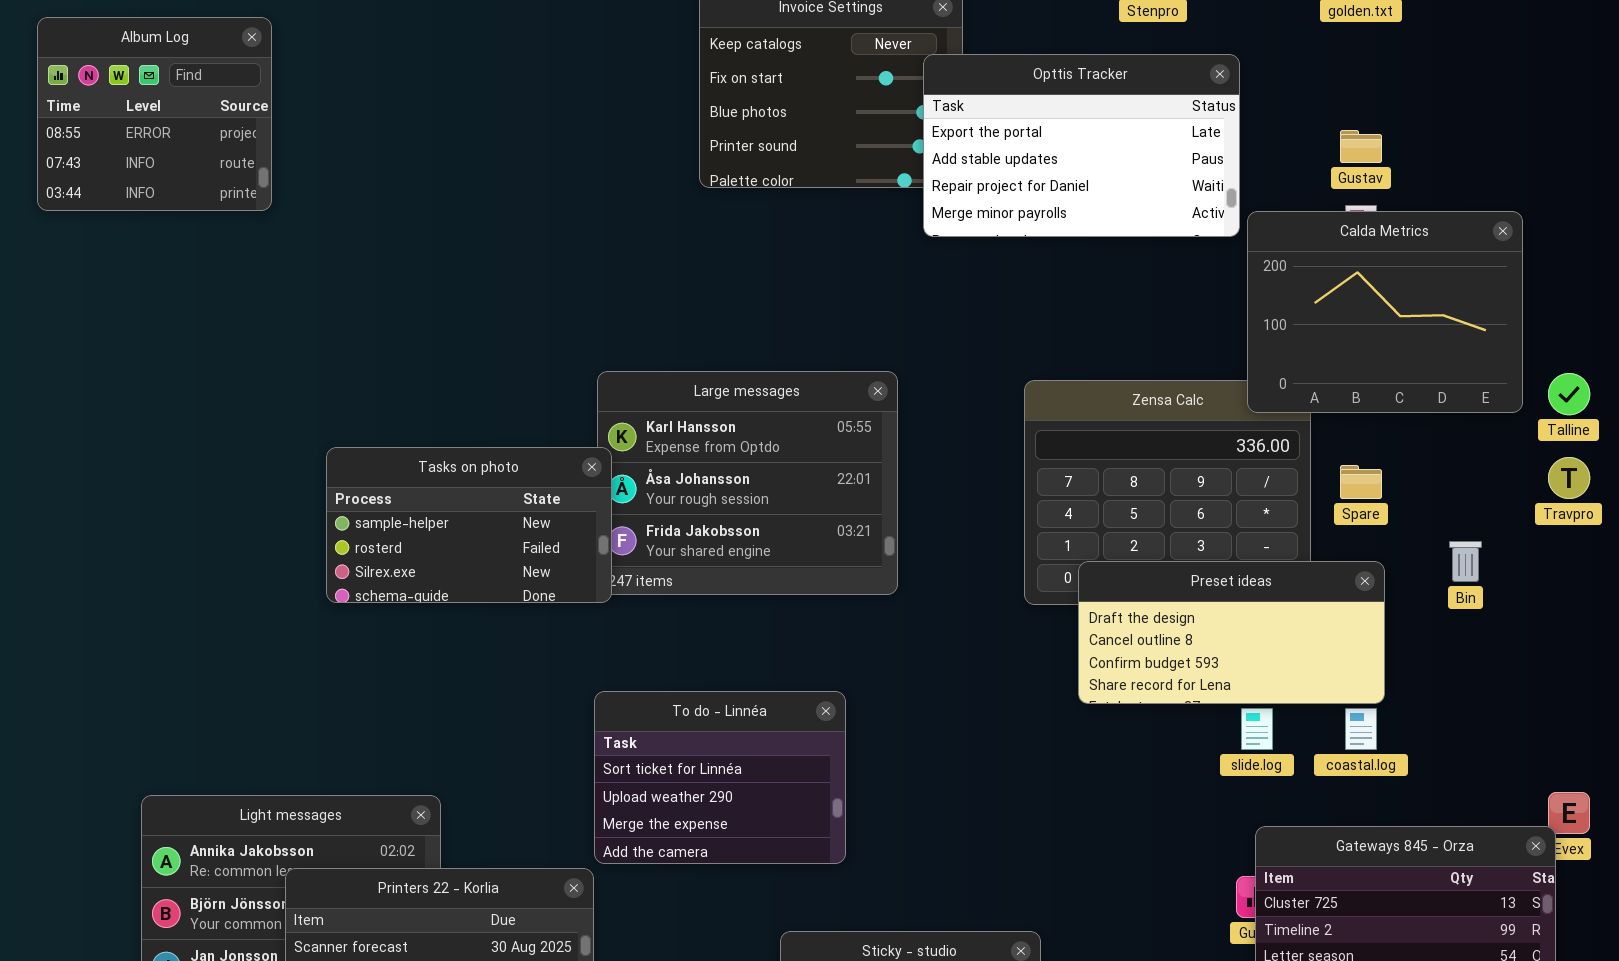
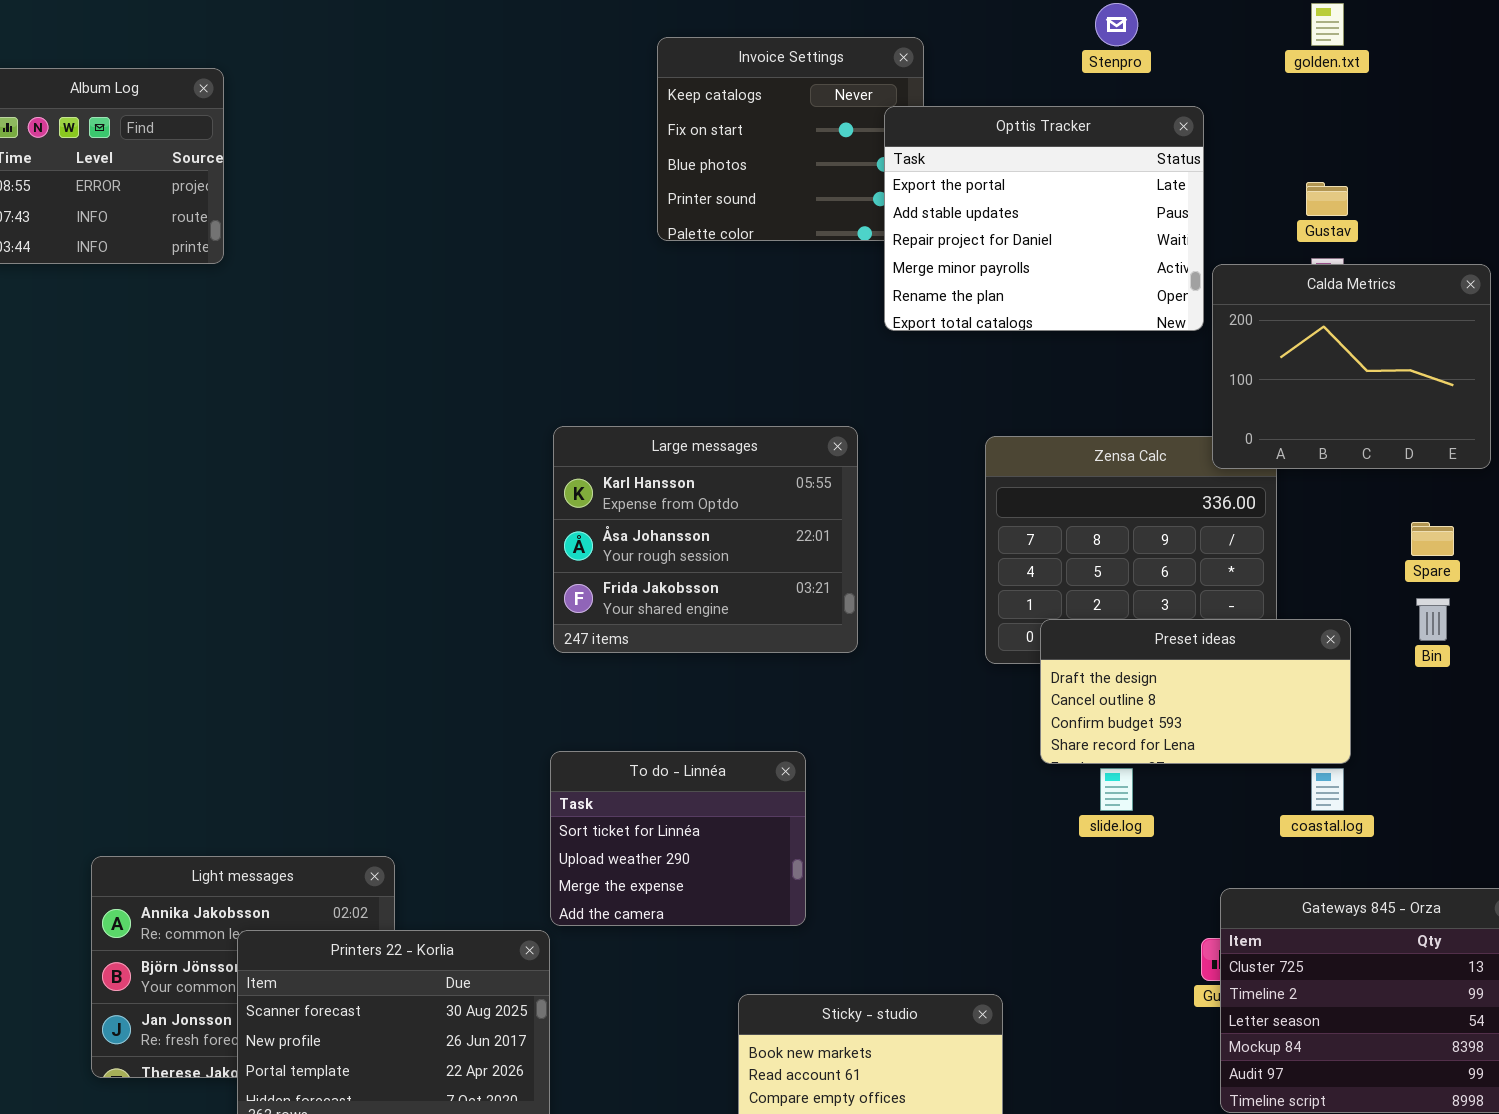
Opttis Tracker: [923,54,1240,237] -> [884,106,1204,331], resized
Tasks on photo: [326,447,612,603] -> none, closed
Spare: [1340,465,1382,499] -> [1411,522,1454,556], moved
slide.log: [1241,708,1273,750] -> [1100,768,1133,811], moved

